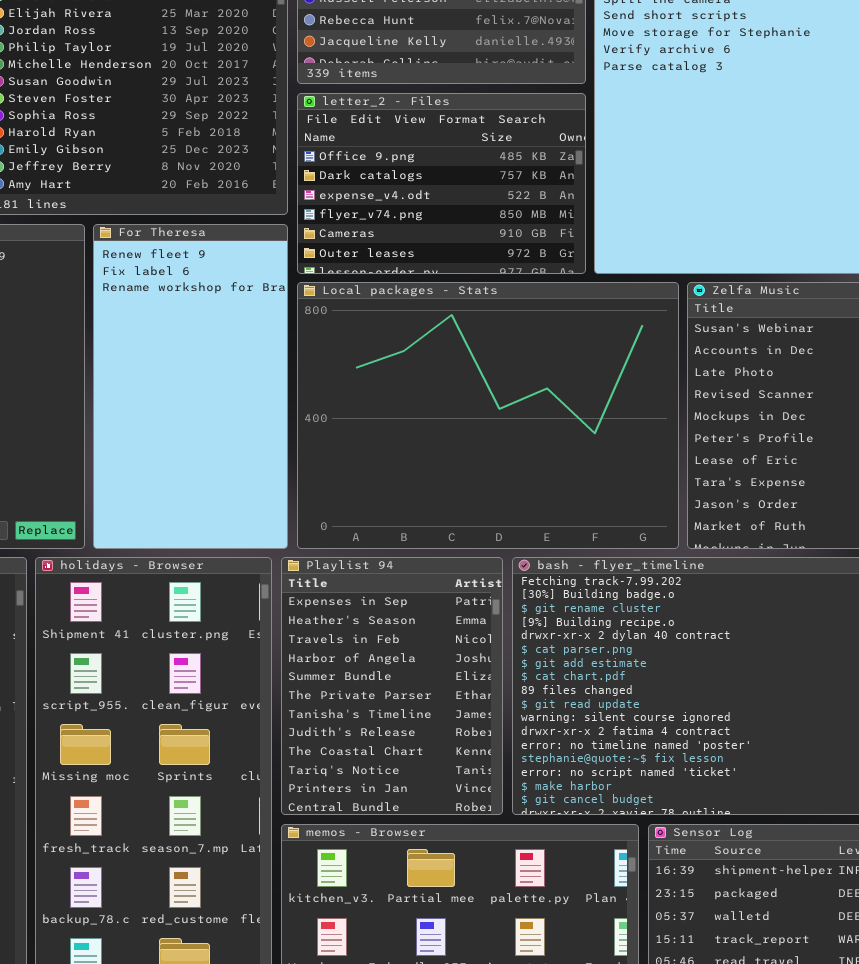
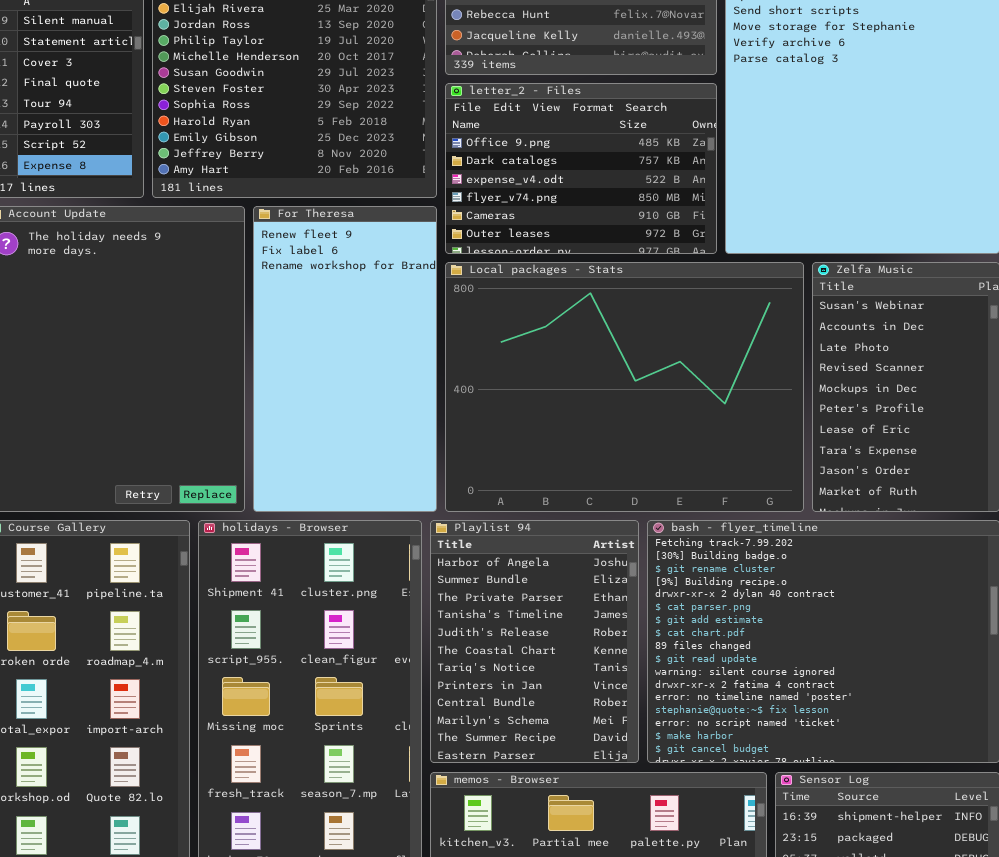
Playlist 94: [281,557,503,815] -> [430,520,639,763], scrolled down 3 rows

